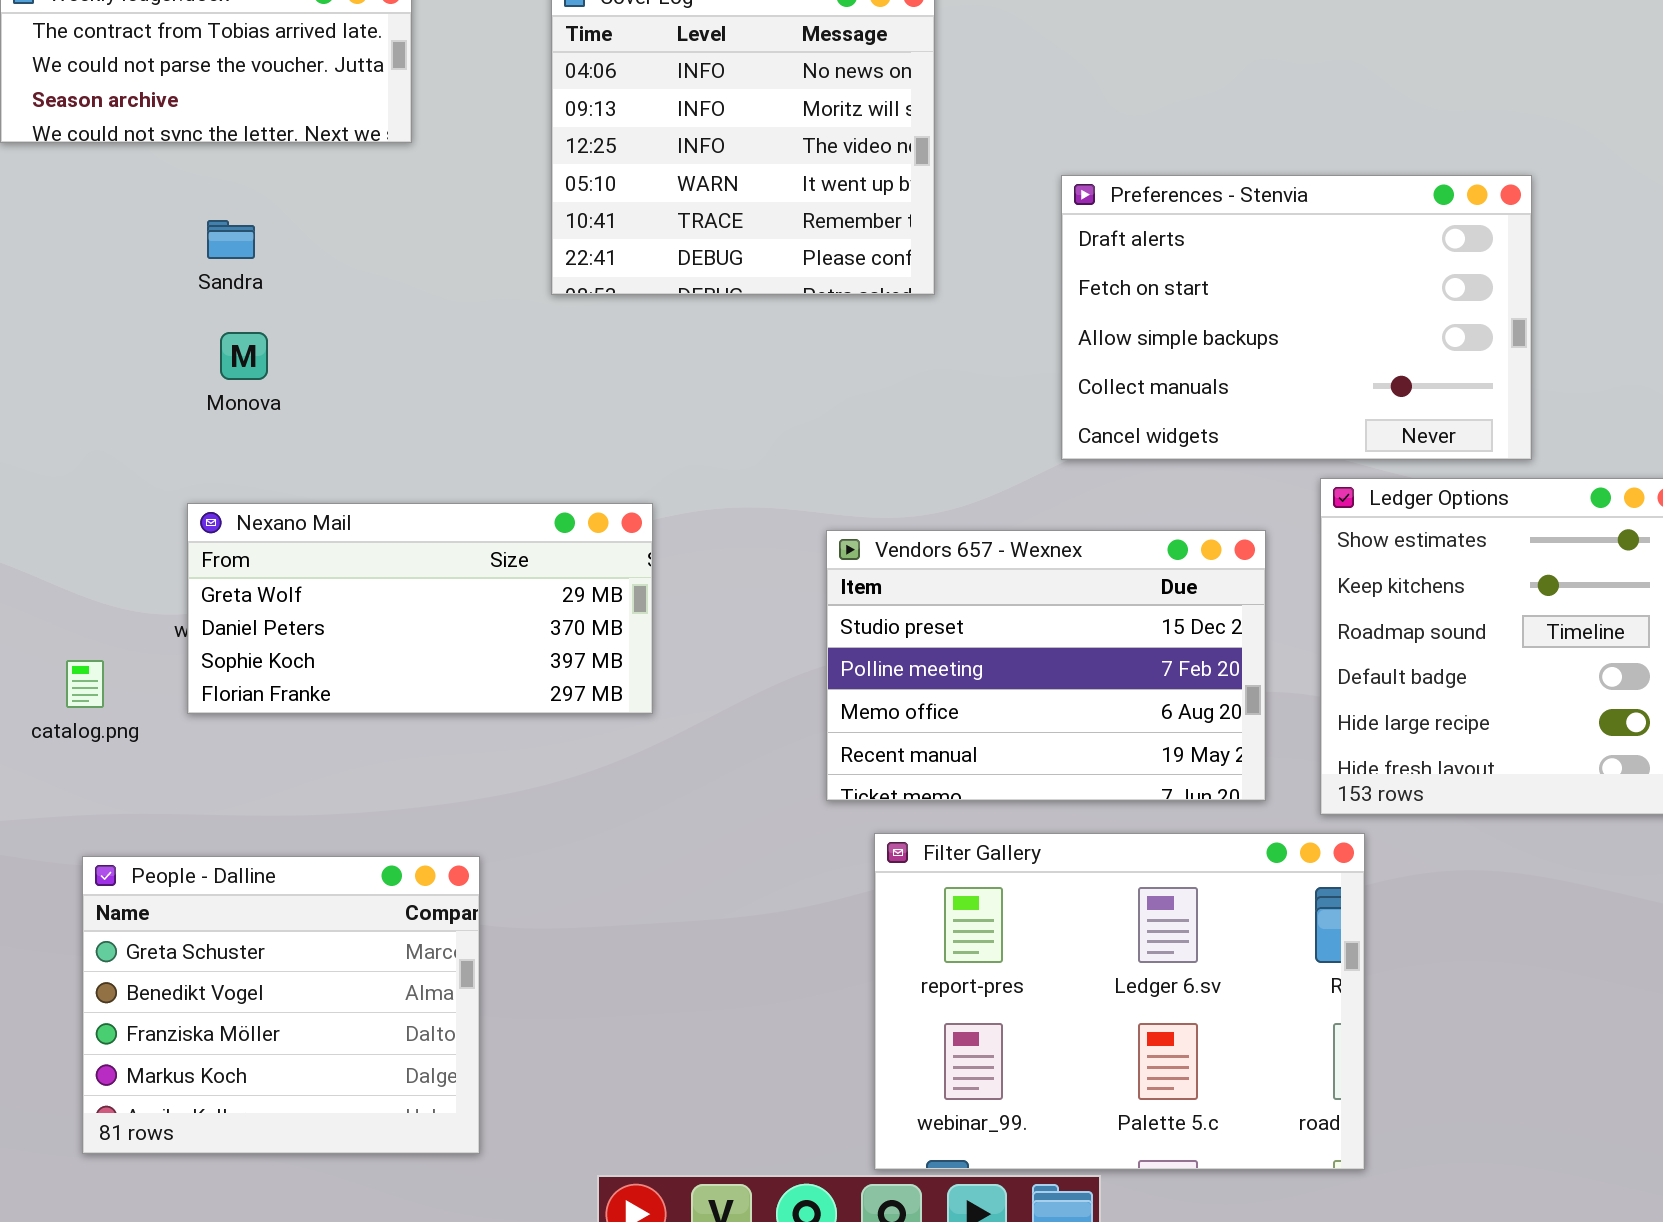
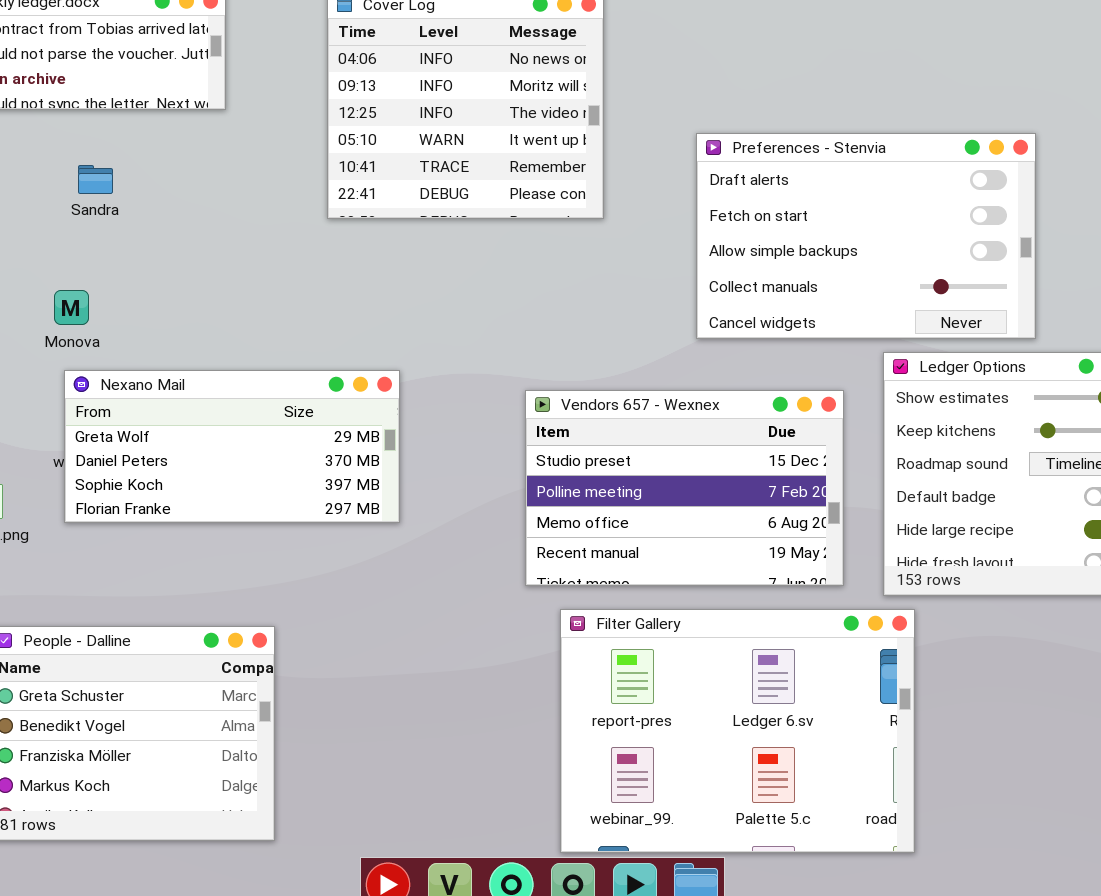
Monova: [220,332,268,380] -> [54,290,89,325], moved

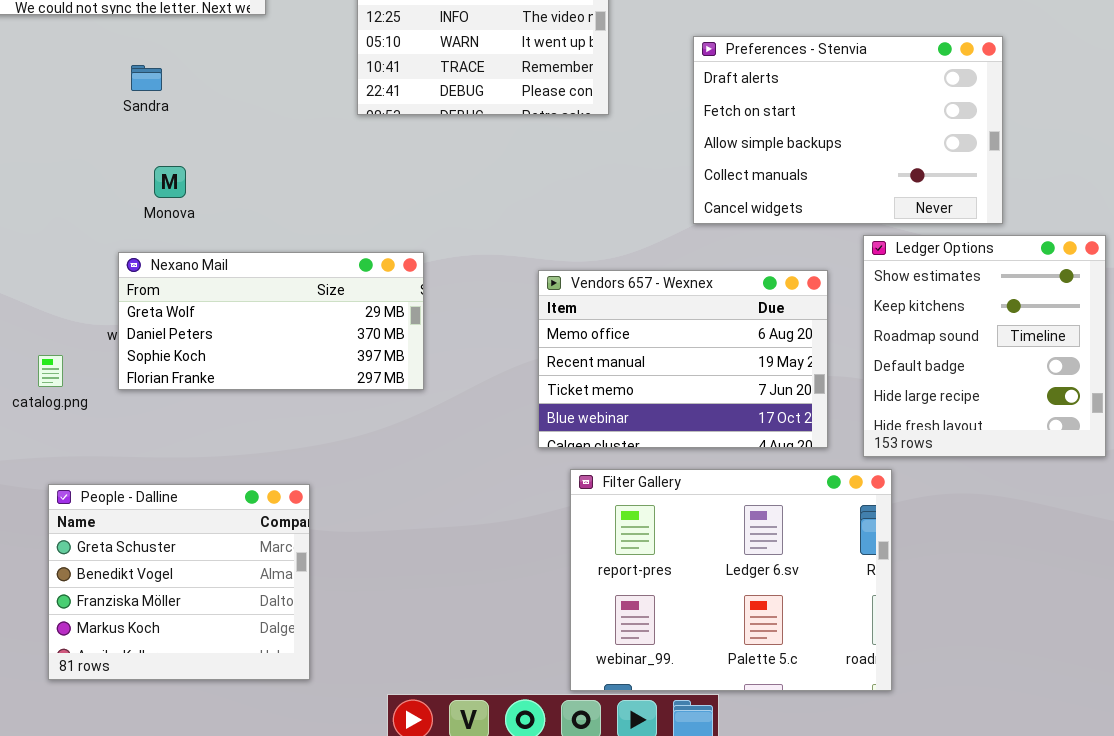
Monova: [54,290,89,325] -> [154,166,186,198], moved
Vendors 657 - Wexnex: [525,390,844,586] -> [538,270,828,448], scrolled down 2 rows

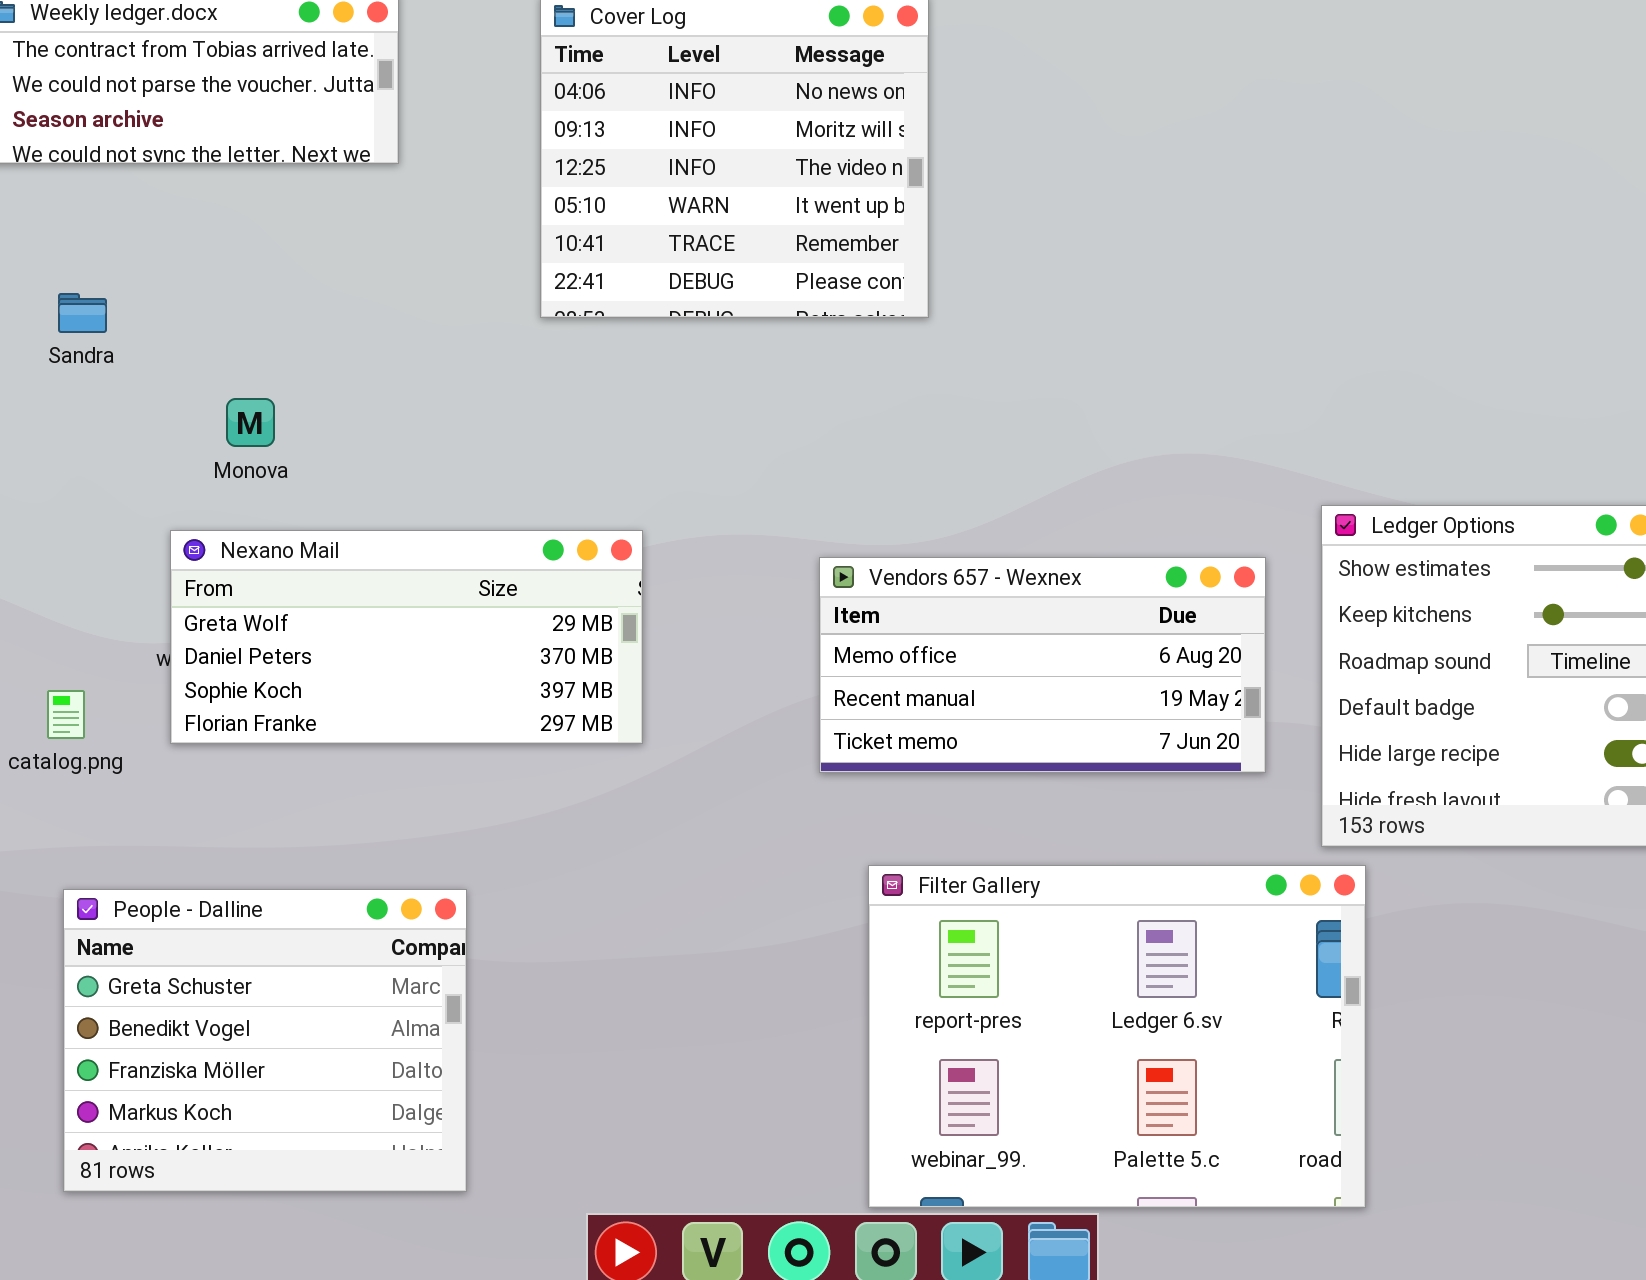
Preferences - Stenvia: [693,36,1003,224] -> none, closed
Sandra: [131,65,162,91] -> [58,293,107,333], moved
Vendors 657 - Wexnex: [538,270,828,448] -> [819,557,1266,773], resized

